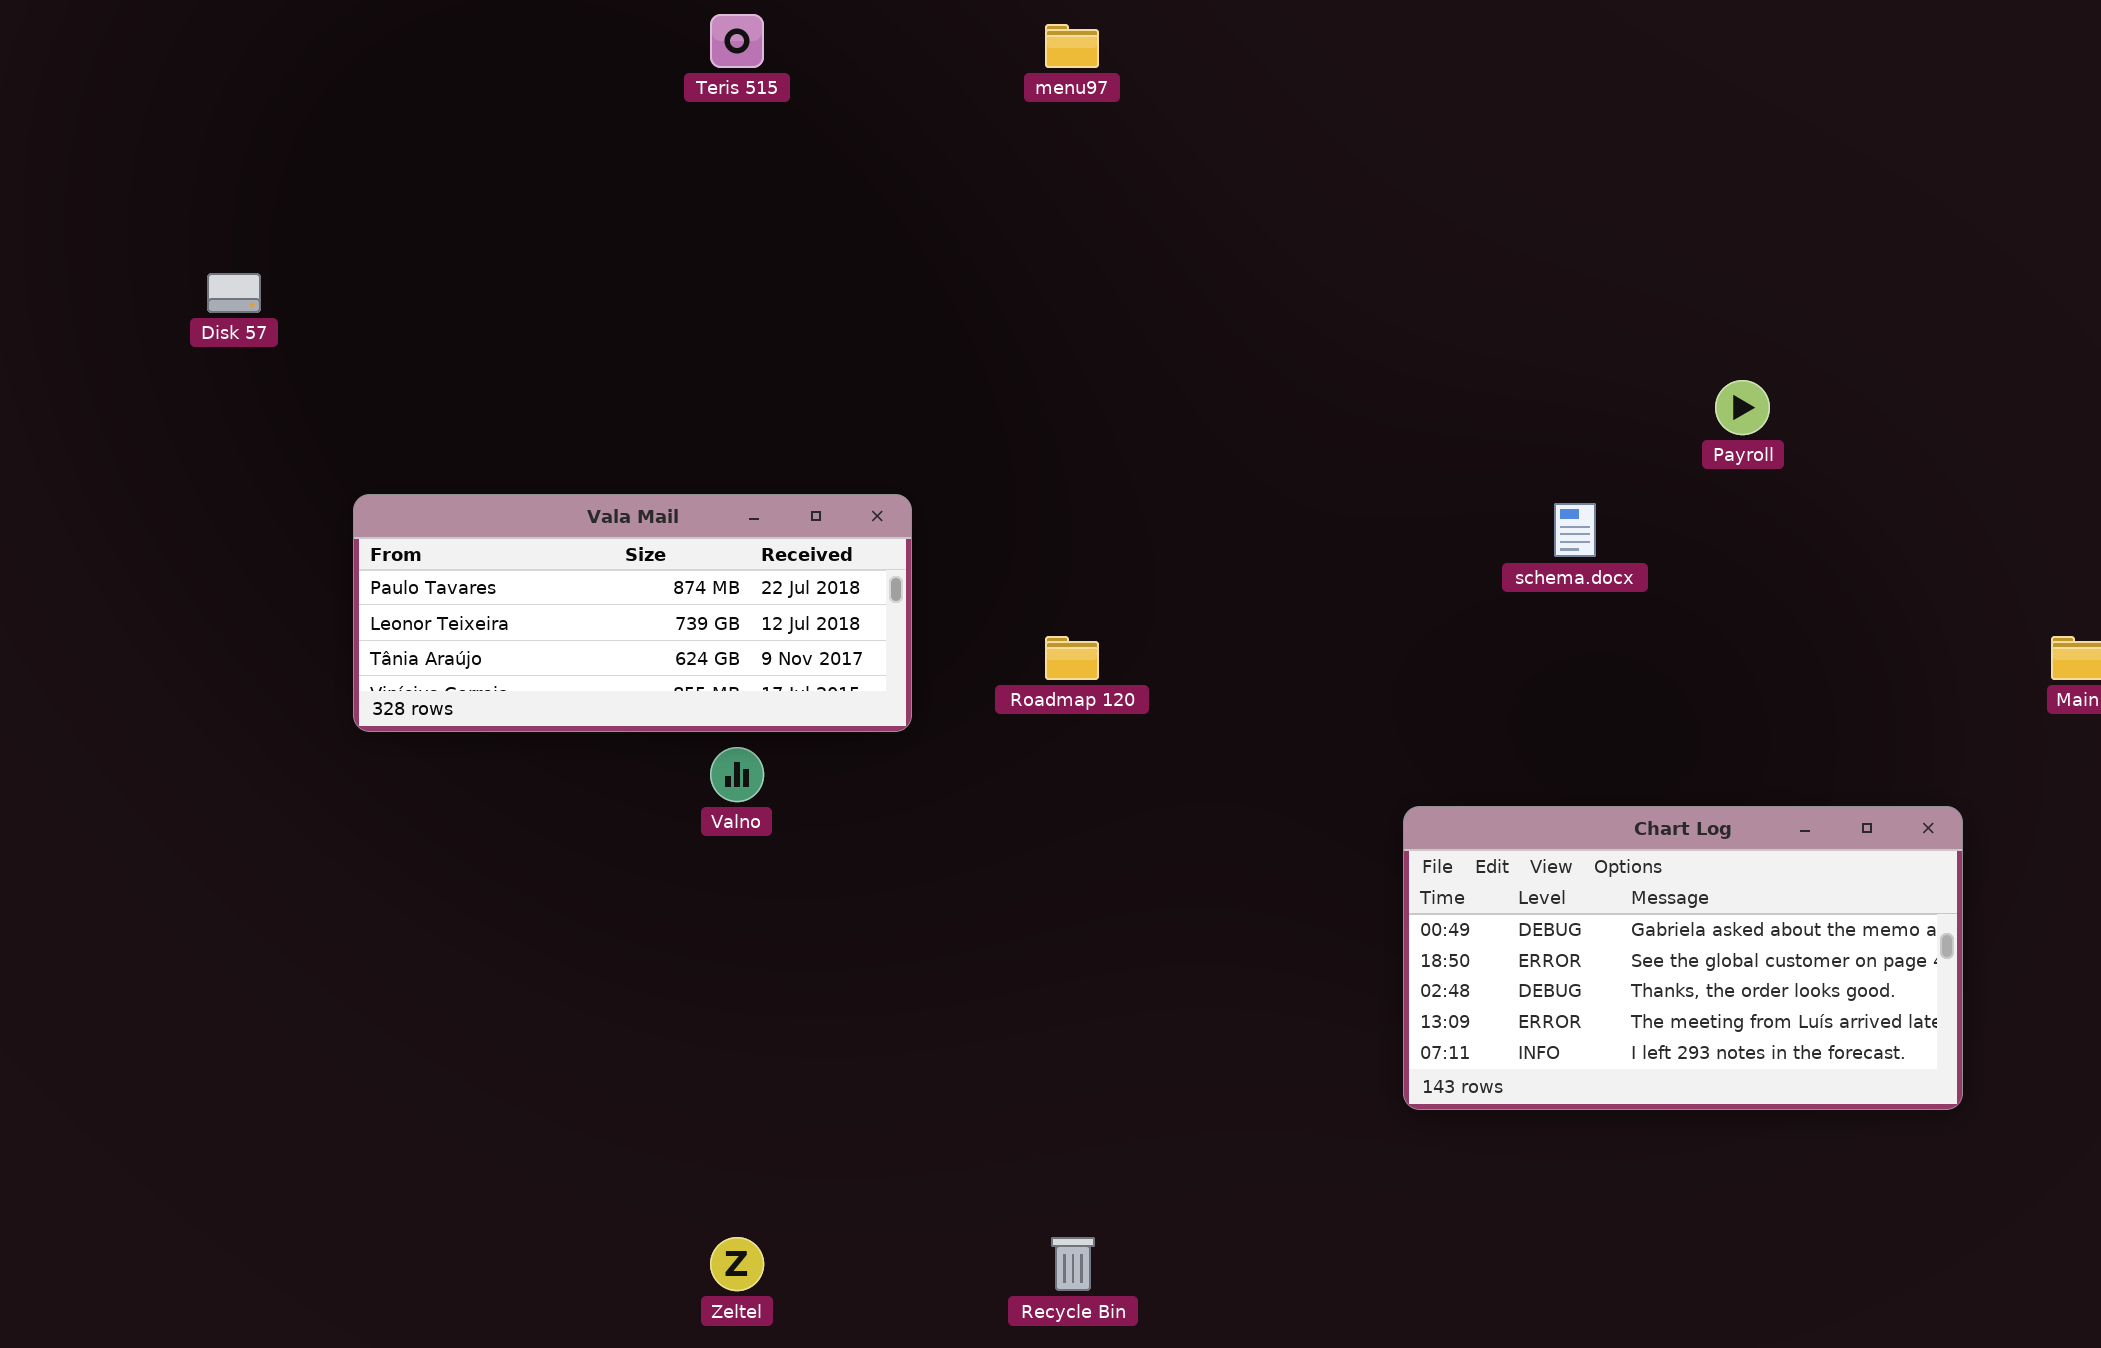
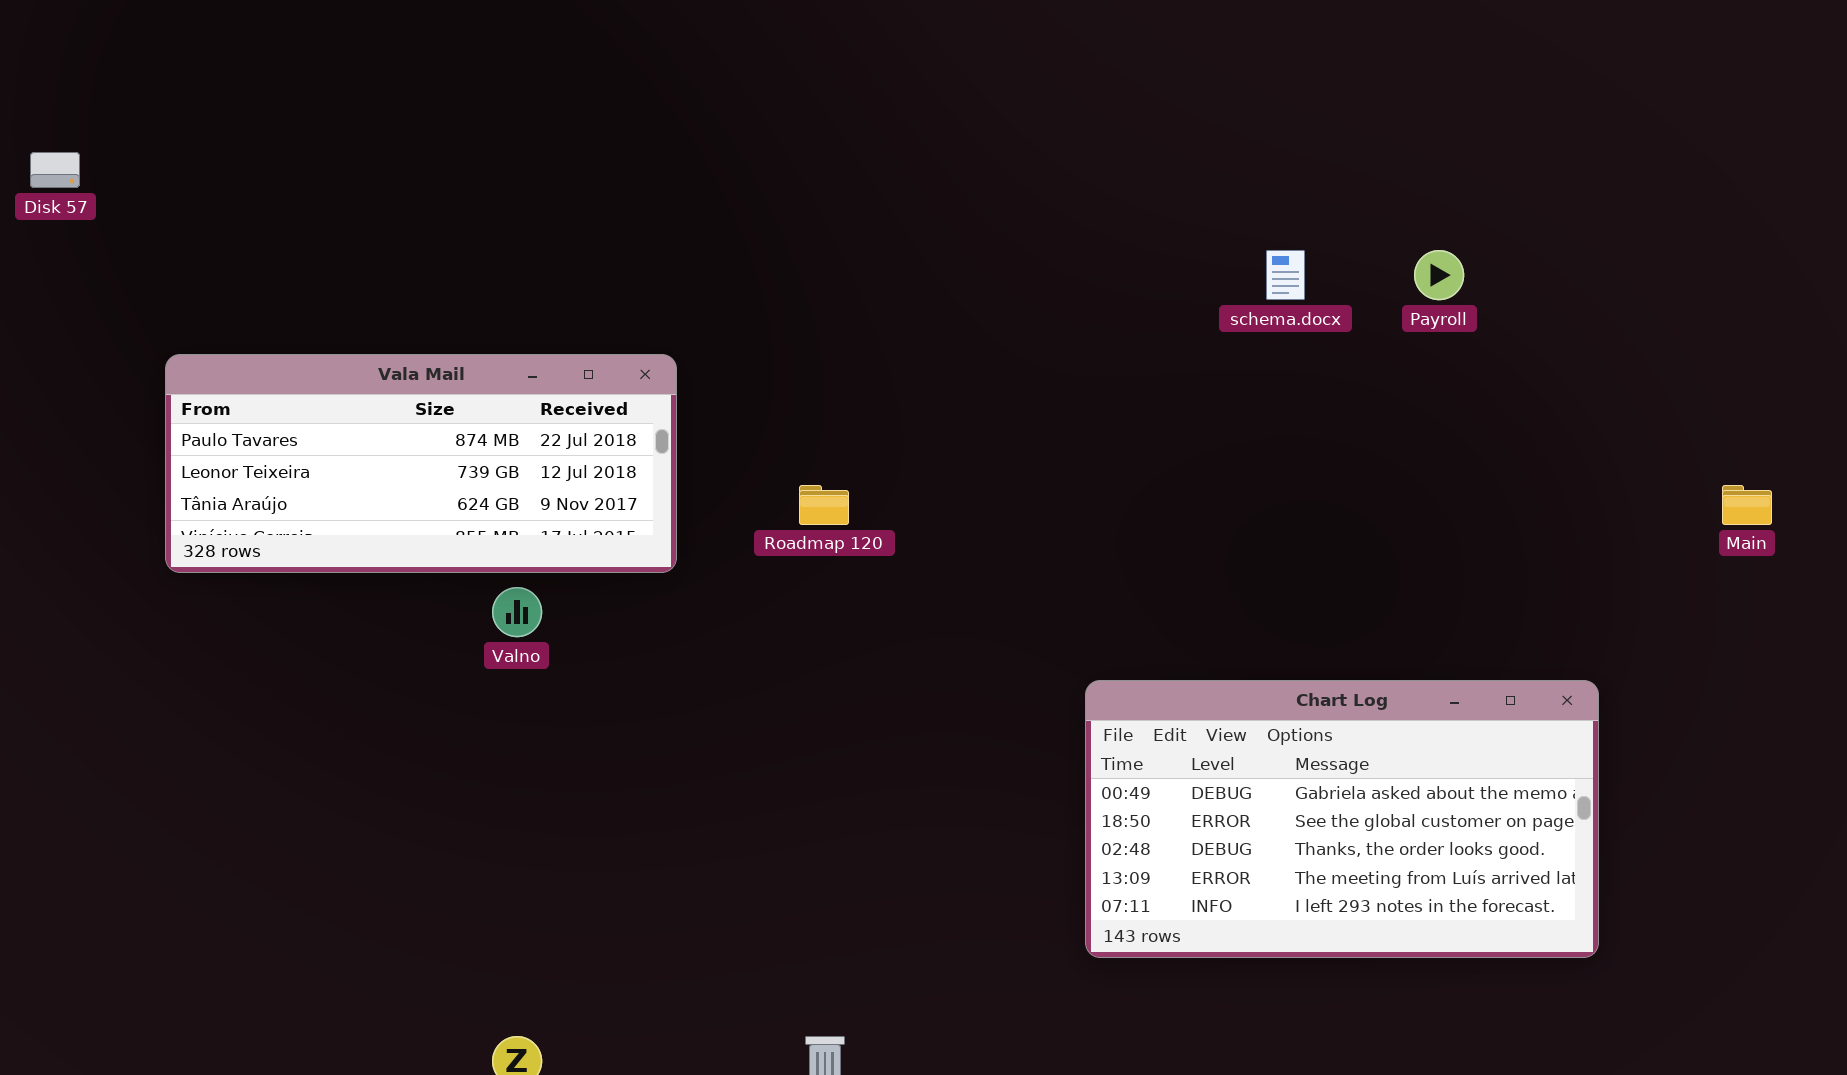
schema.docx: [1554,503,1596,557] -> [1266,250,1305,300], moved
Chart Log: [1403,806,1963,1110] -> [1085,680,1599,958], moved

